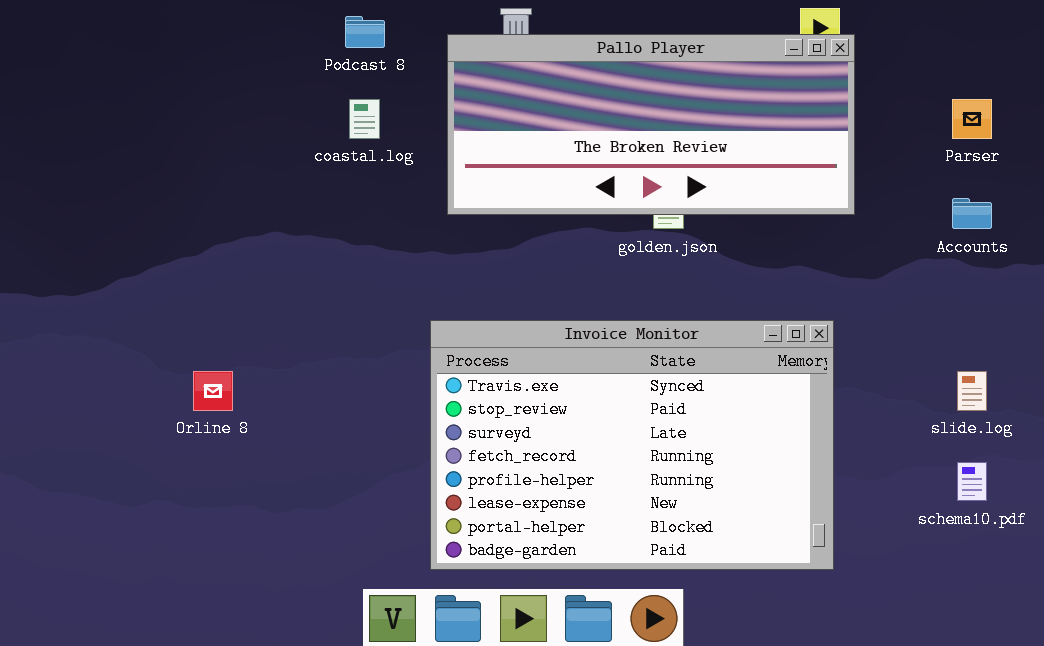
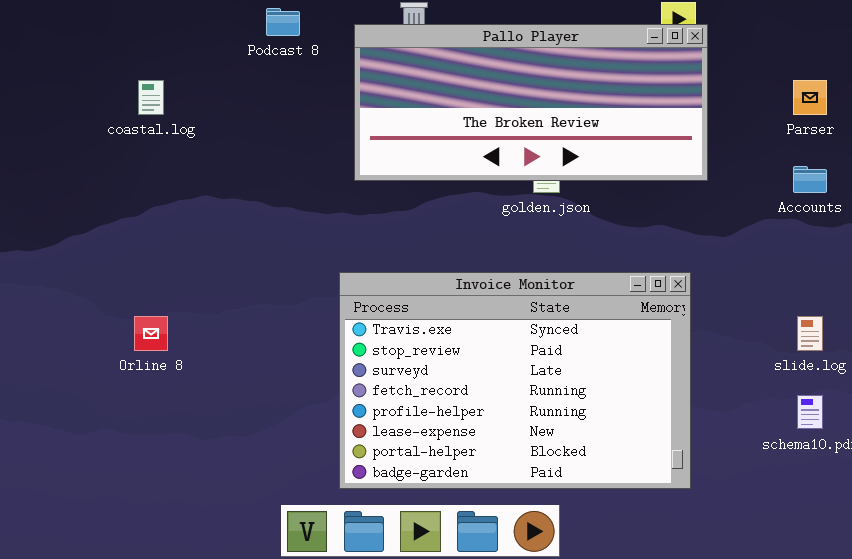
coastal.log: [349,99,380,139] -> [138,80,164,115], moved

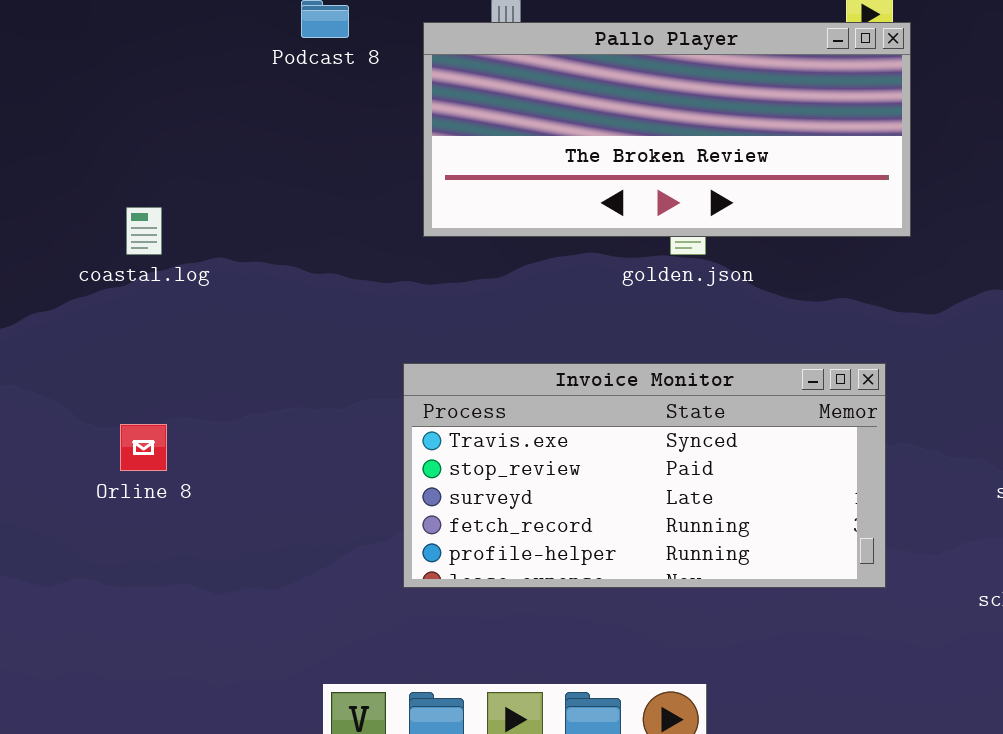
coastal.log: [138,80,164,115] -> [126,207,162,255], moved
Invoice Monitor: [339,272,691,489] -> [403,363,886,588], resized

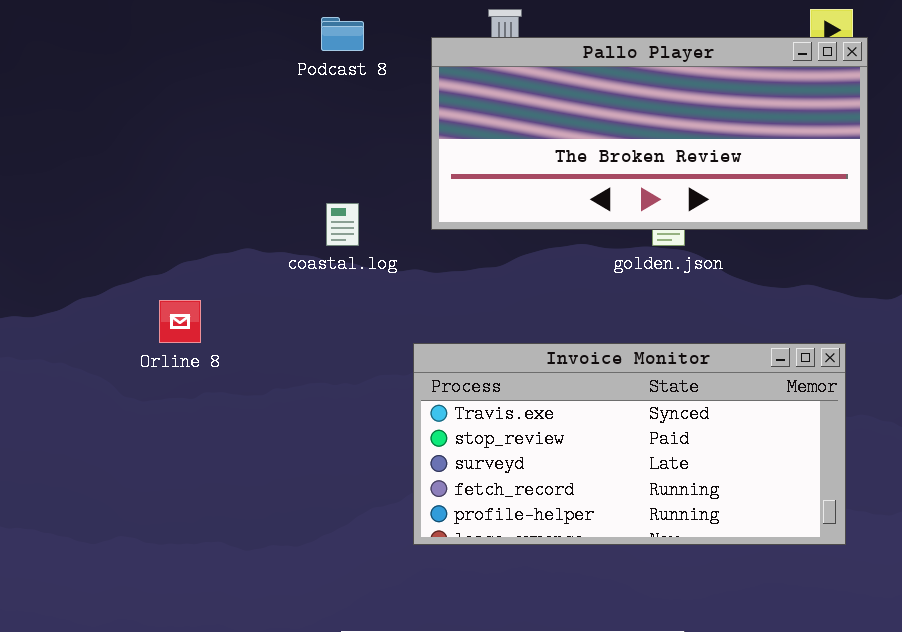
coastal.log: [126,207,162,255] -> [326,203,359,246], moved
Orline 8: [120,424,167,471] -> [159,300,201,343], moved

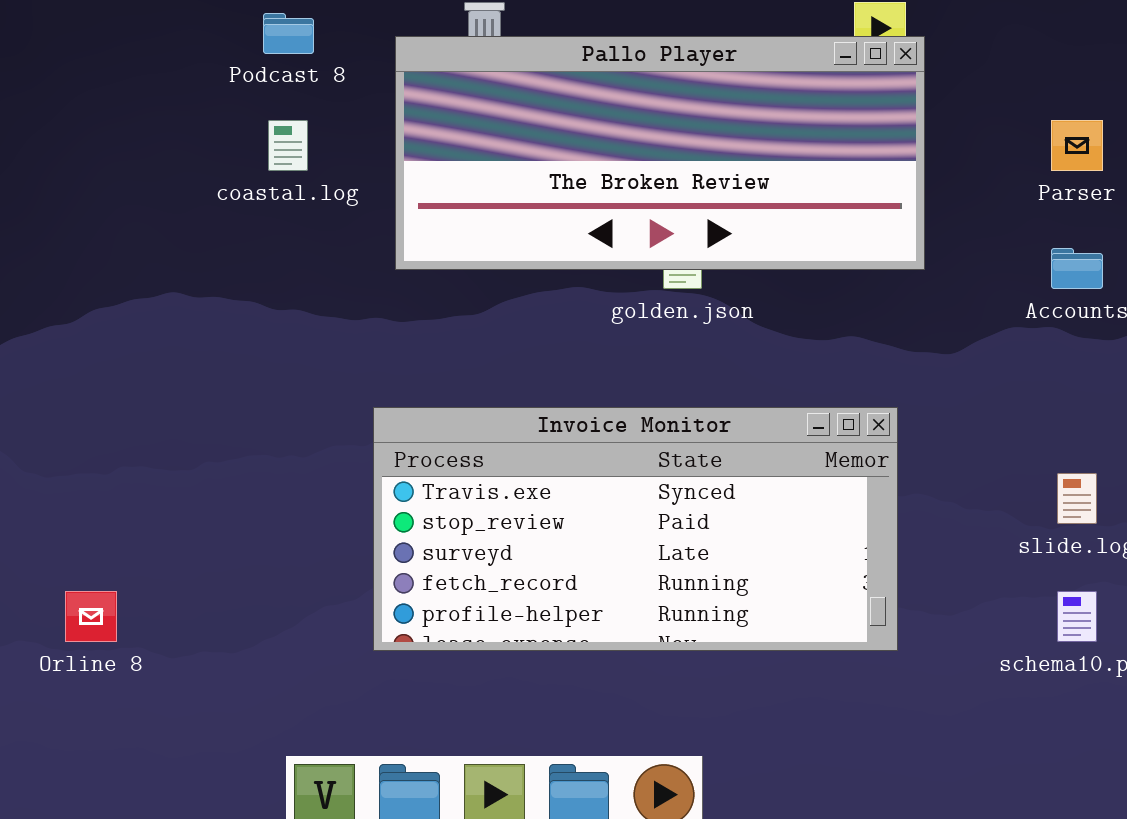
coastal.log: [326,203,359,246] -> [268,120,308,171], moved
Orline 8: [159,300,201,343] -> [65,591,117,642], moved

